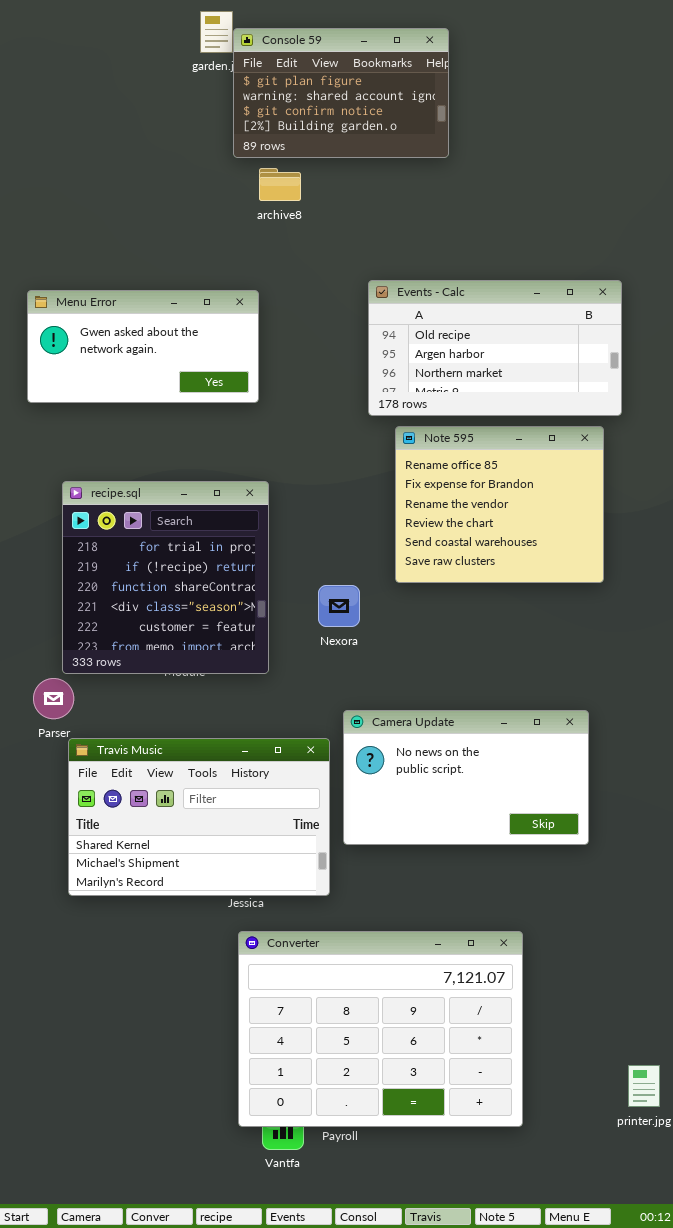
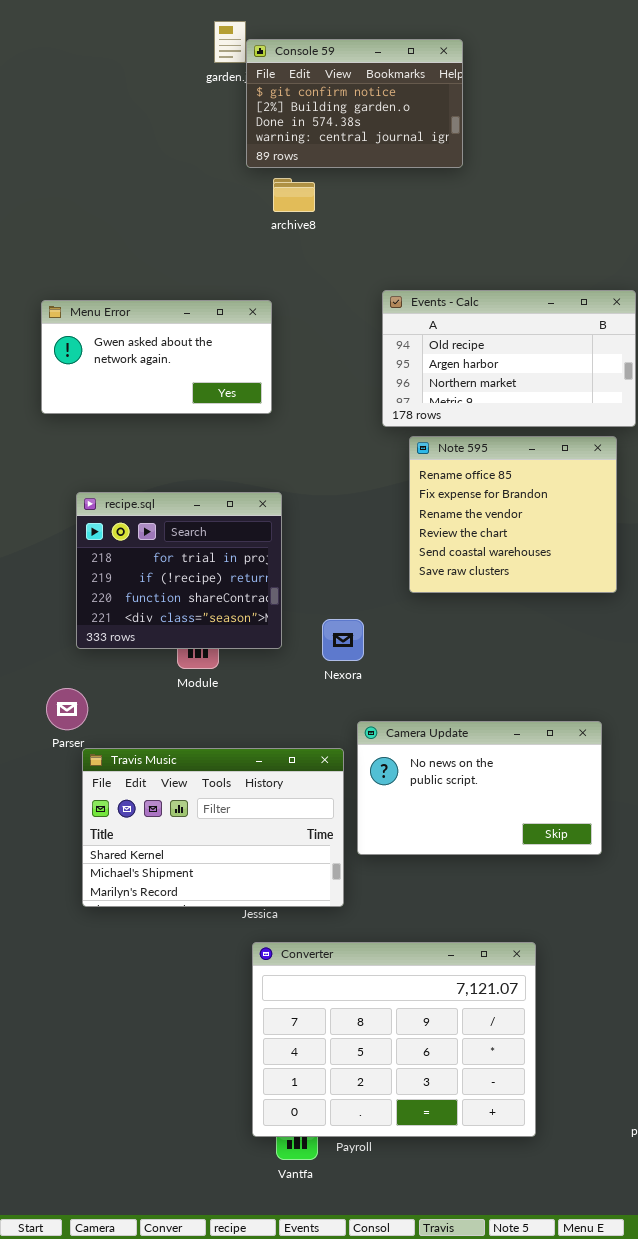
Console 59: [233,28,449,158] -> [246,39,463,168], scrolled down 2 rows
recipe.sql: [62,481,269,674] -> [76,492,282,649], resized
Nexora: [318,585,360,627] -> [322,619,364,661], moved

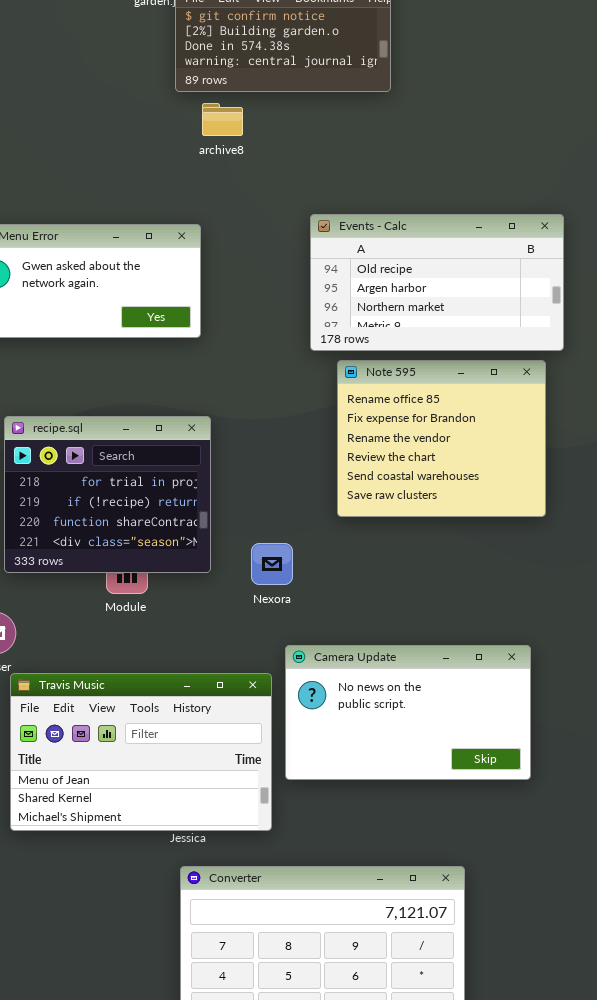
Travis Music: [82,748,344,907] -> [10,673,272,831], scrolled up 1 row

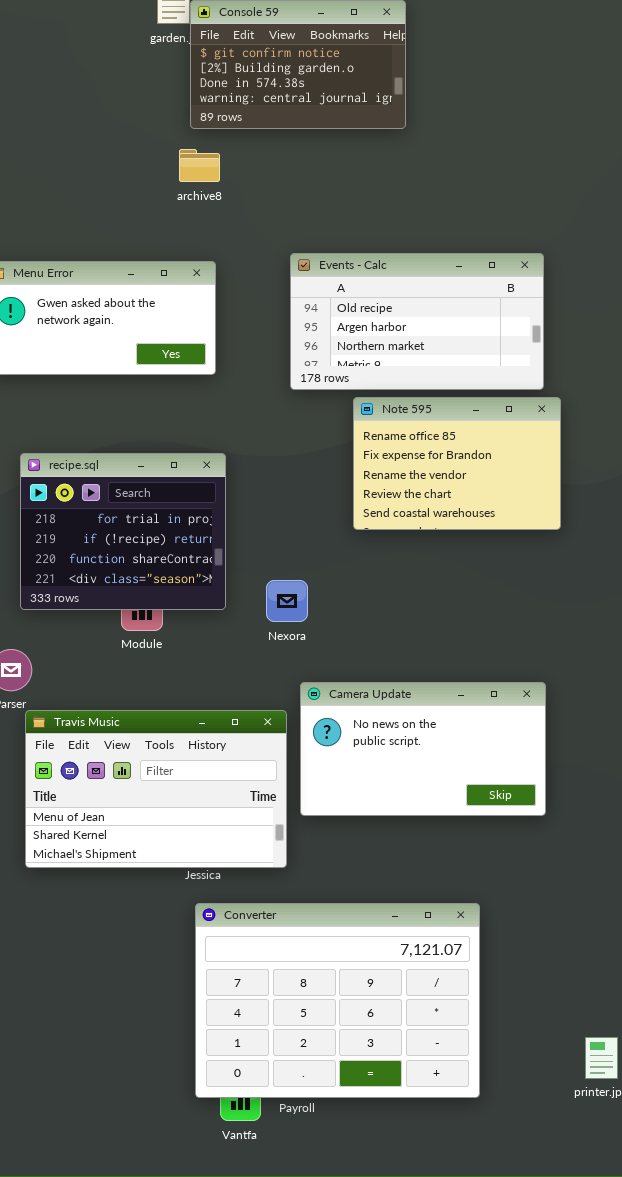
archive8: [202,103,243,136] -> [179,149,220,182], moved
Events - Calc: [310,214,564,351] -> [290,253,544,390], moved
Note 595: [337,360,546,517] -> [353,397,561,530], resized

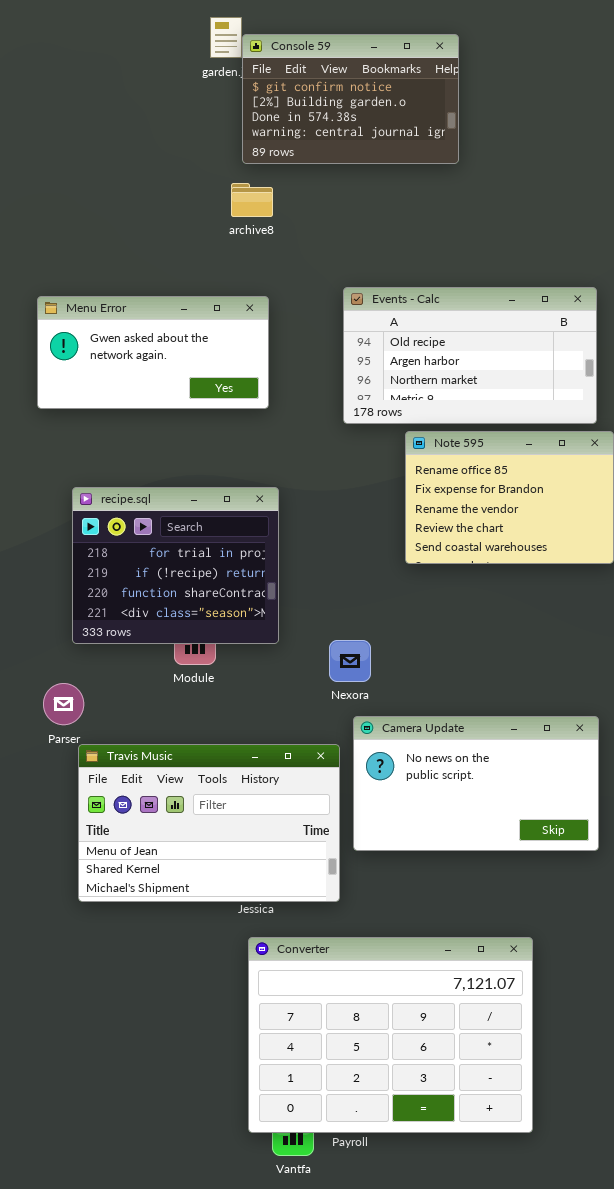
Nexora: [266,580,308,622] -> [329,640,371,682], moved

